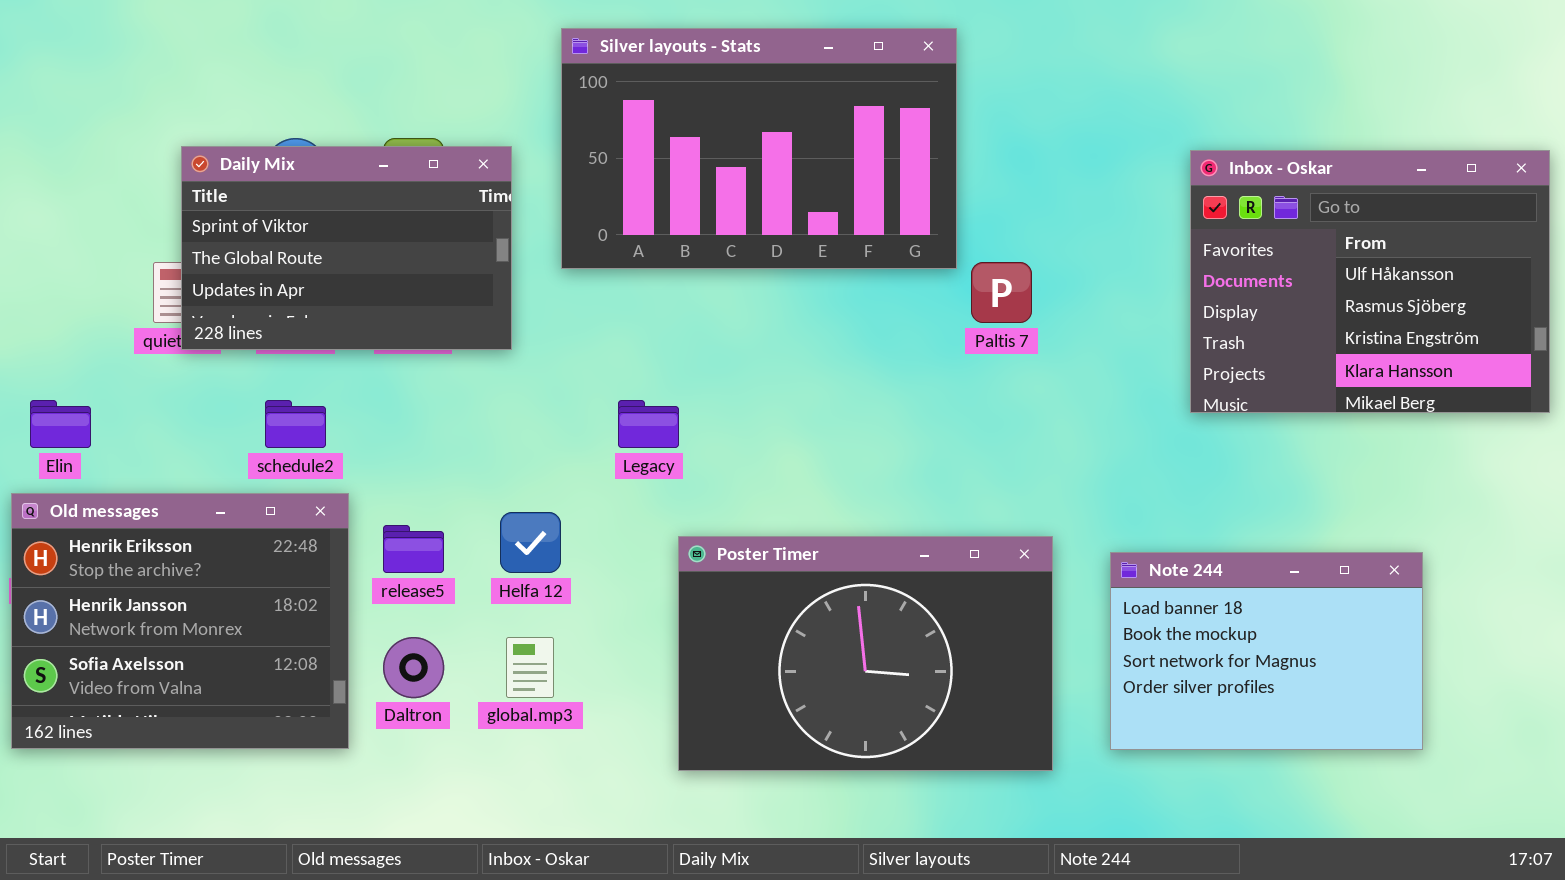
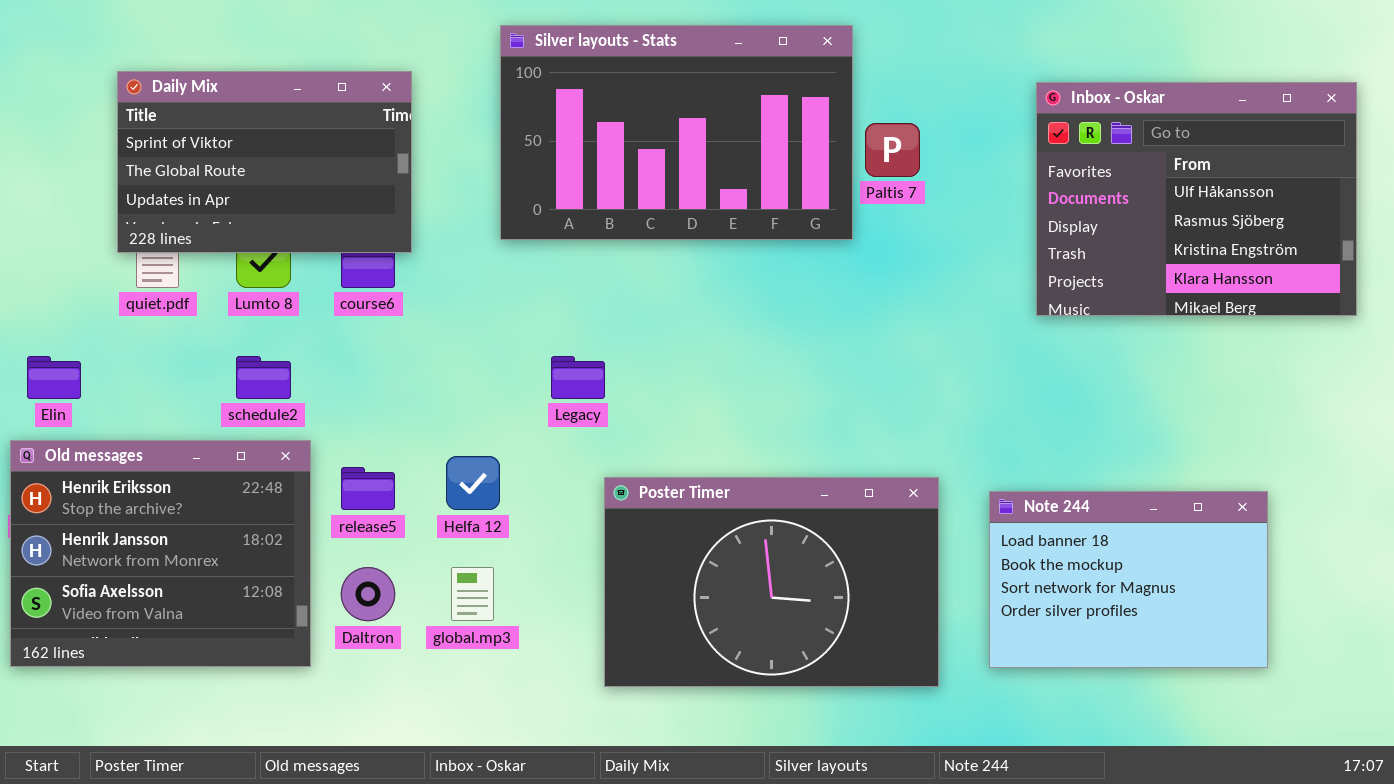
Daily Mix: [181,146,512,350] -> [117,71,412,253], moved
Inbox - Oskar: [1190,150,1550,413] -> [1036,82,1357,316], moved
Paltis 7: [971,262,1032,323] -> [865,123,920,177], moved

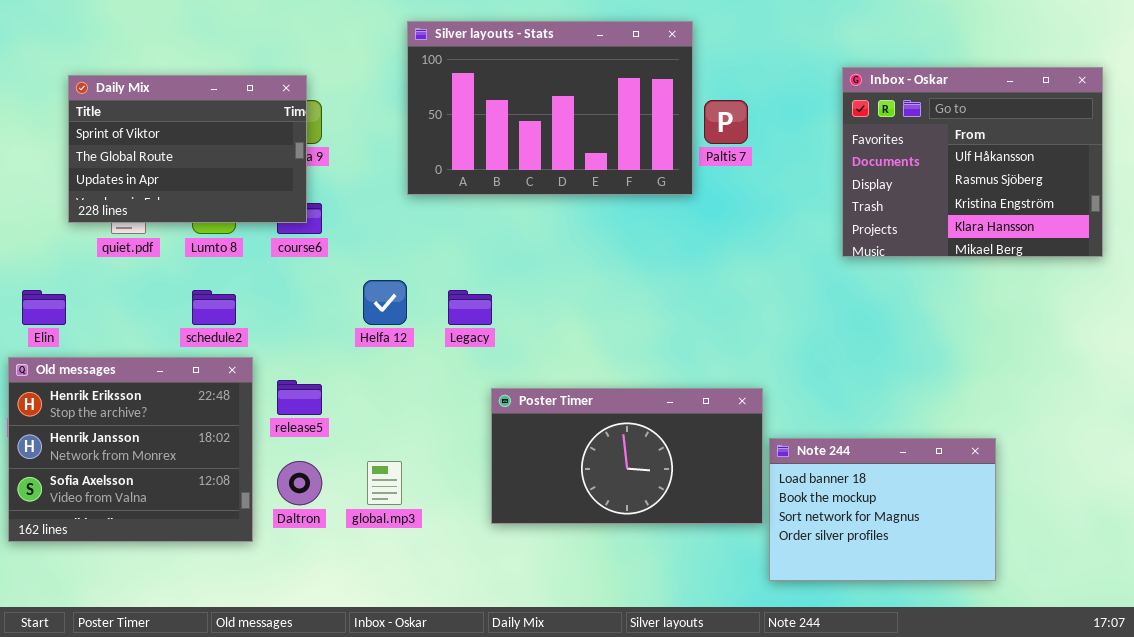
Daily Mix: [117,71,412,253] -> [68,75,307,223], moved
Helfa 12: [446,456,500,510] -> [363,280,407,325], moved
Poster Timer: [604,477,939,687] -> [491,388,763,524], resized
Note 244: [989,491,1268,668] -> [769,438,996,581], moved

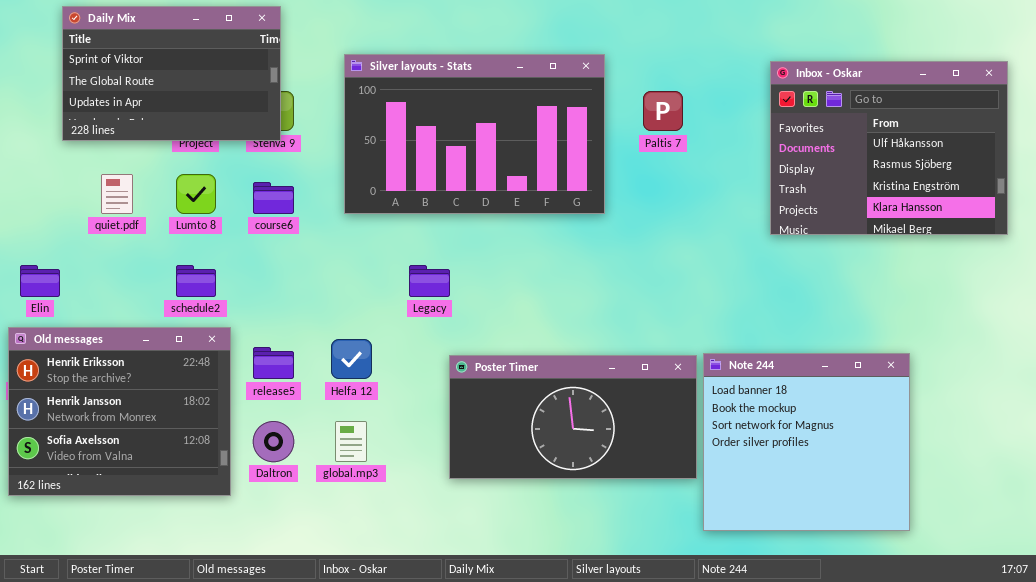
Silver layouts - Stats: [407,21,693,195] -> [344,54,605,214], moved
Daily Mix: [68,75,307,223] -> [62,6,281,141], moved
Helfa 12: [363,280,407,325] -> [331,339,372,379], moved
Note 244: [769,438,996,581] -> [703,353,910,531], resized

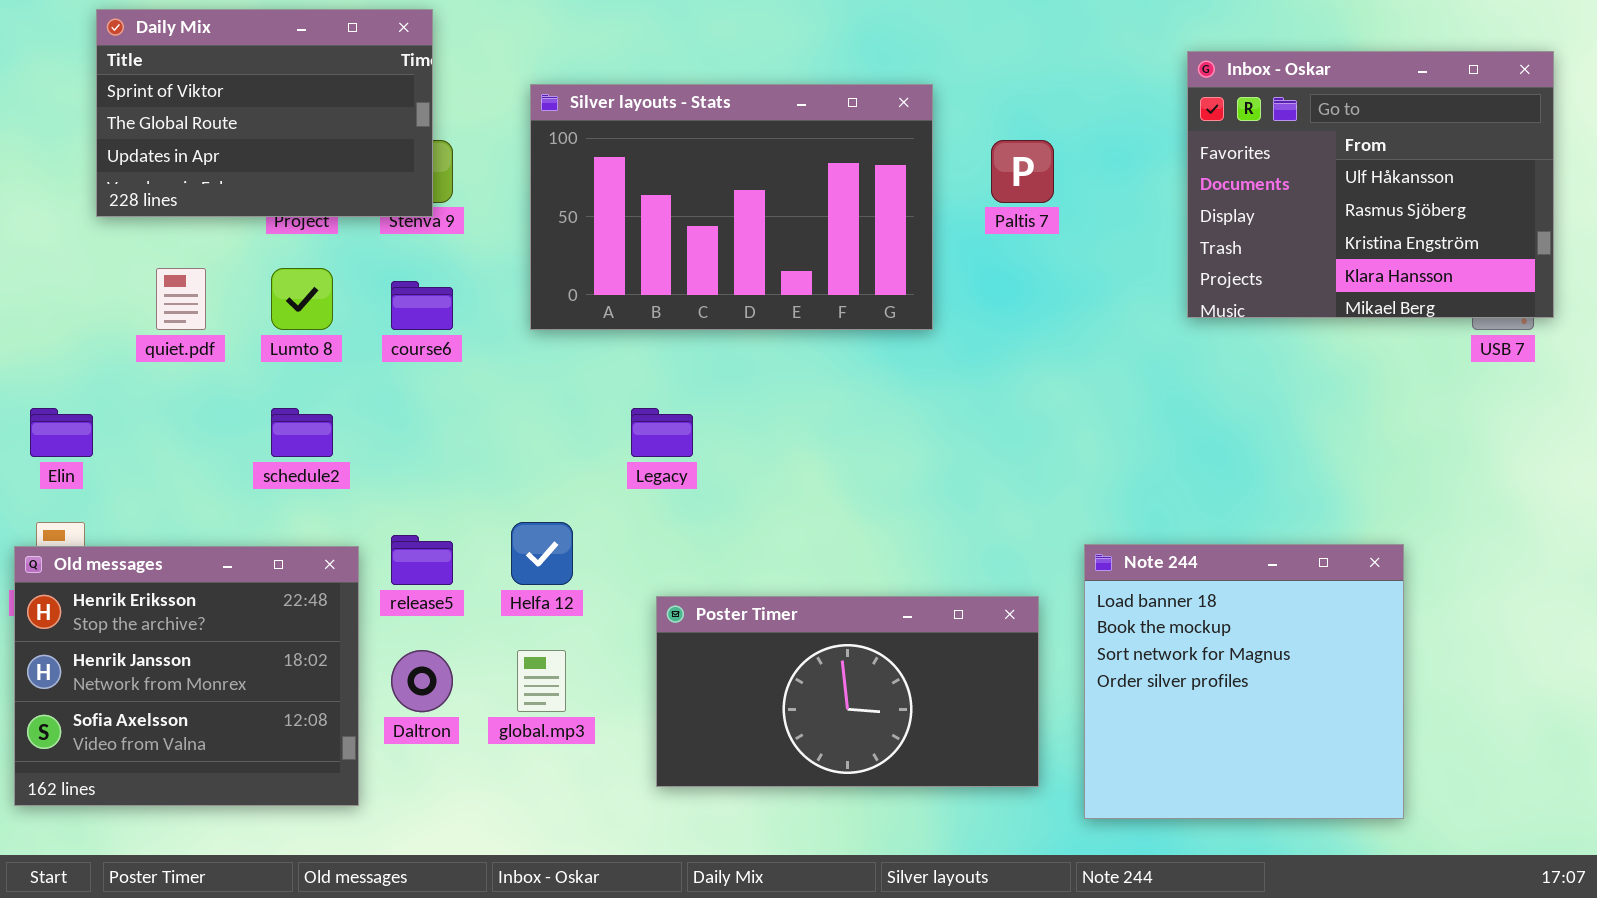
Inbox - Oskar: [770,61,1008,235] -> [1187,51,1554,318], moved
Old messages: [8,327,231,496] -> [14,546,359,806], moved
Poster Timer: [449,355,697,479] -> [656,596,1039,787], moved

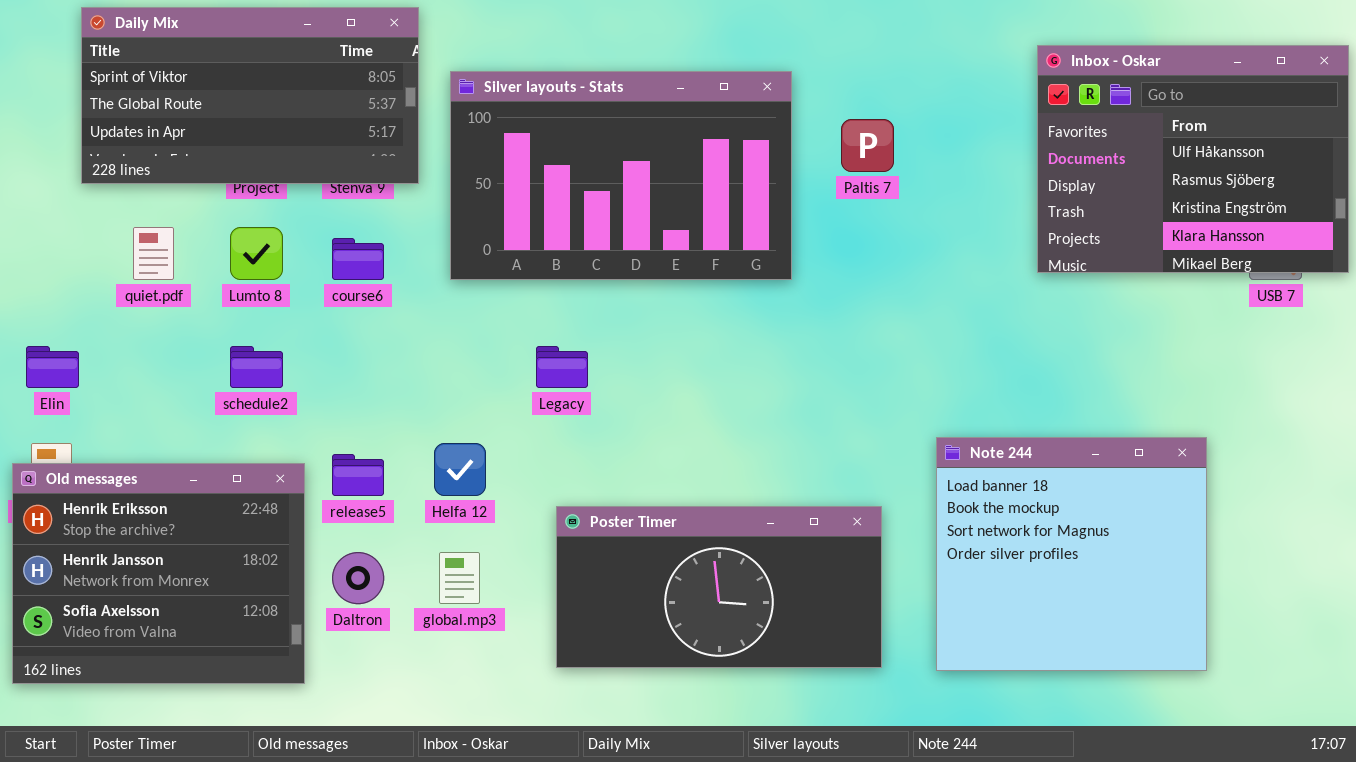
Daily Mix: [96,9,433,217] -> [81,7,419,184], resized
Inbox - Oskar: [1187,51,1554,318] -> [1037,45,1349,273], moved
Note 244: [1084,544,1404,819] -> [936,437,1207,671], moved

